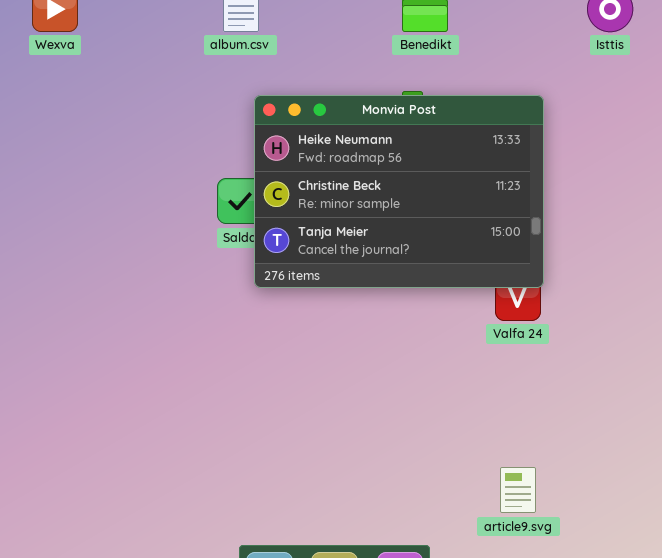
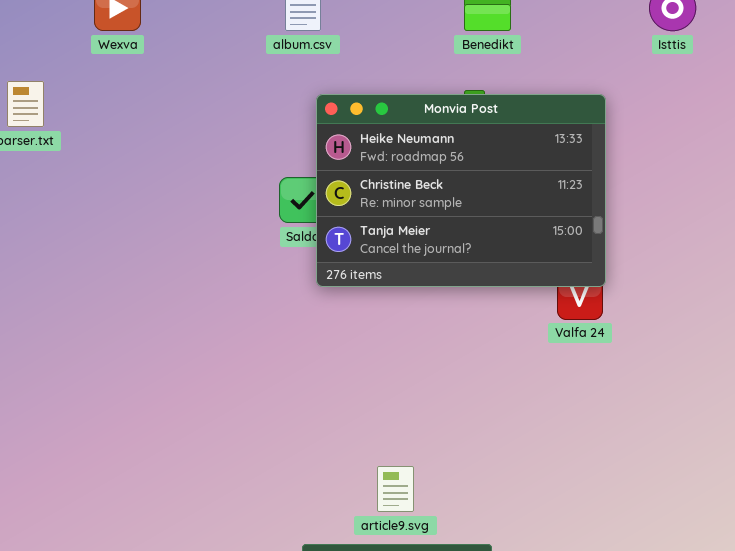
article9.svg: [500,467,536,513] -> [377,466,414,512], moved

